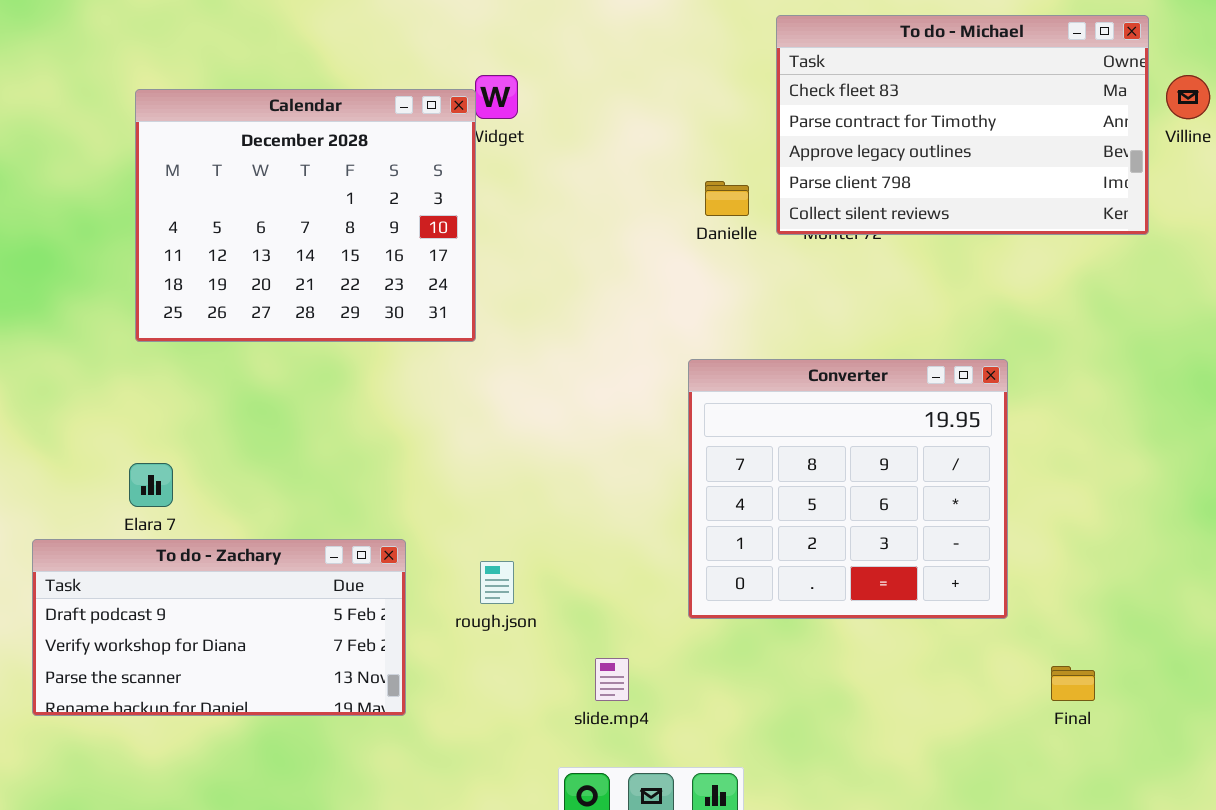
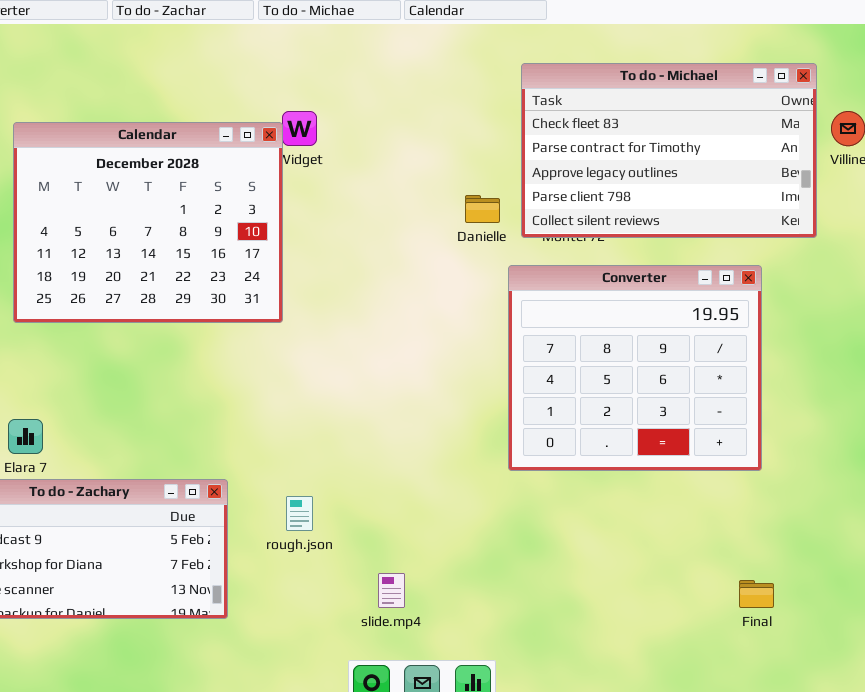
Converter: [688,359,1008,619] -> [508,265,762,471], moved

